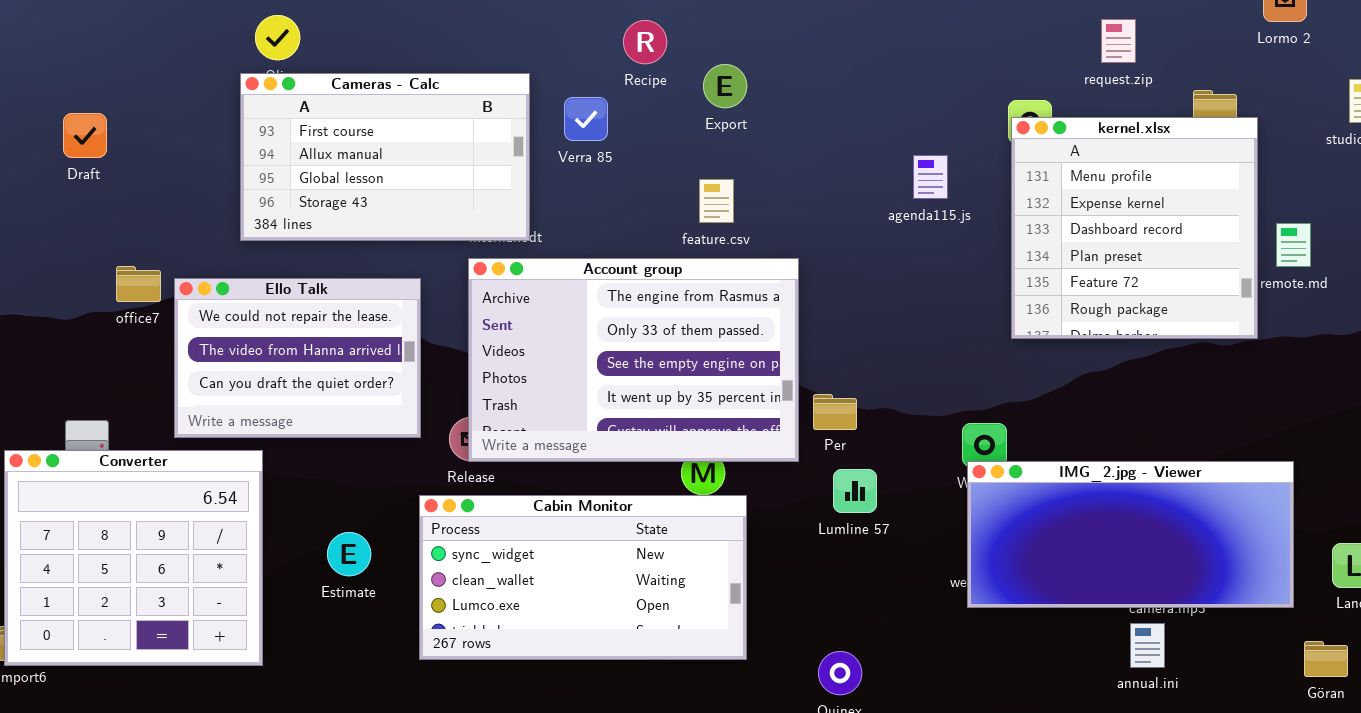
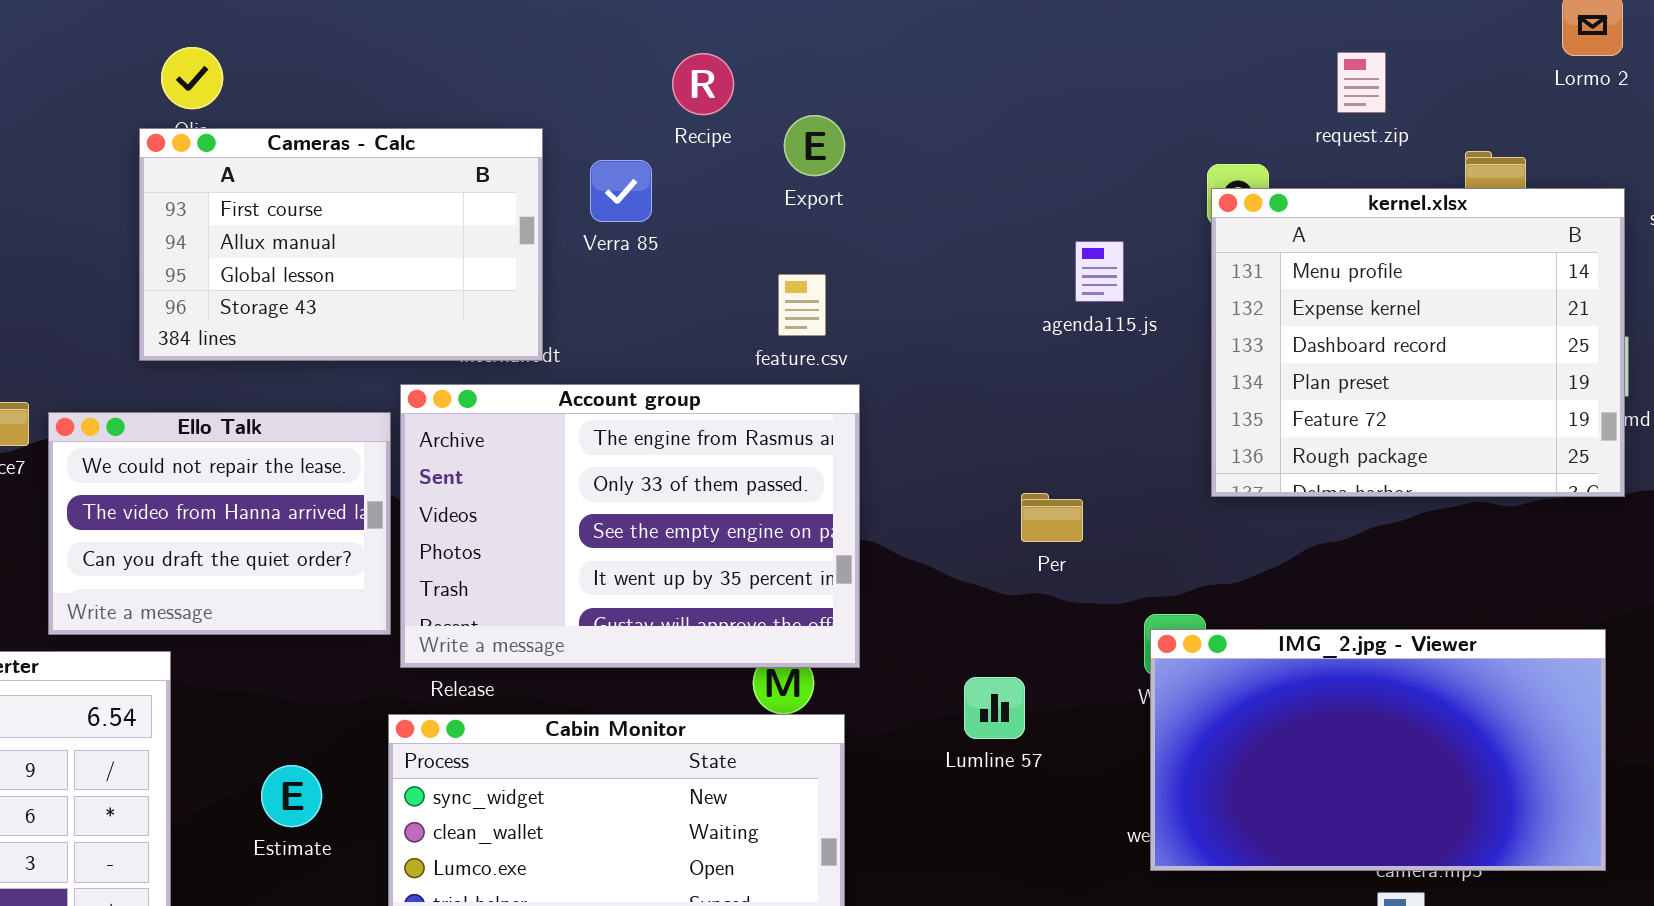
kernel.xlsx: [1011,117,1258,339] -> [1211,188,1625,497], resized
Account group: [468,258,799,462] -> [400,384,860,668], moved
Per: [813,394,857,430] -> [1021,493,1083,542], moved
IMG_2.jpg - Viewer: [967,461,1294,608] -> [1150,629,1606,871], resized

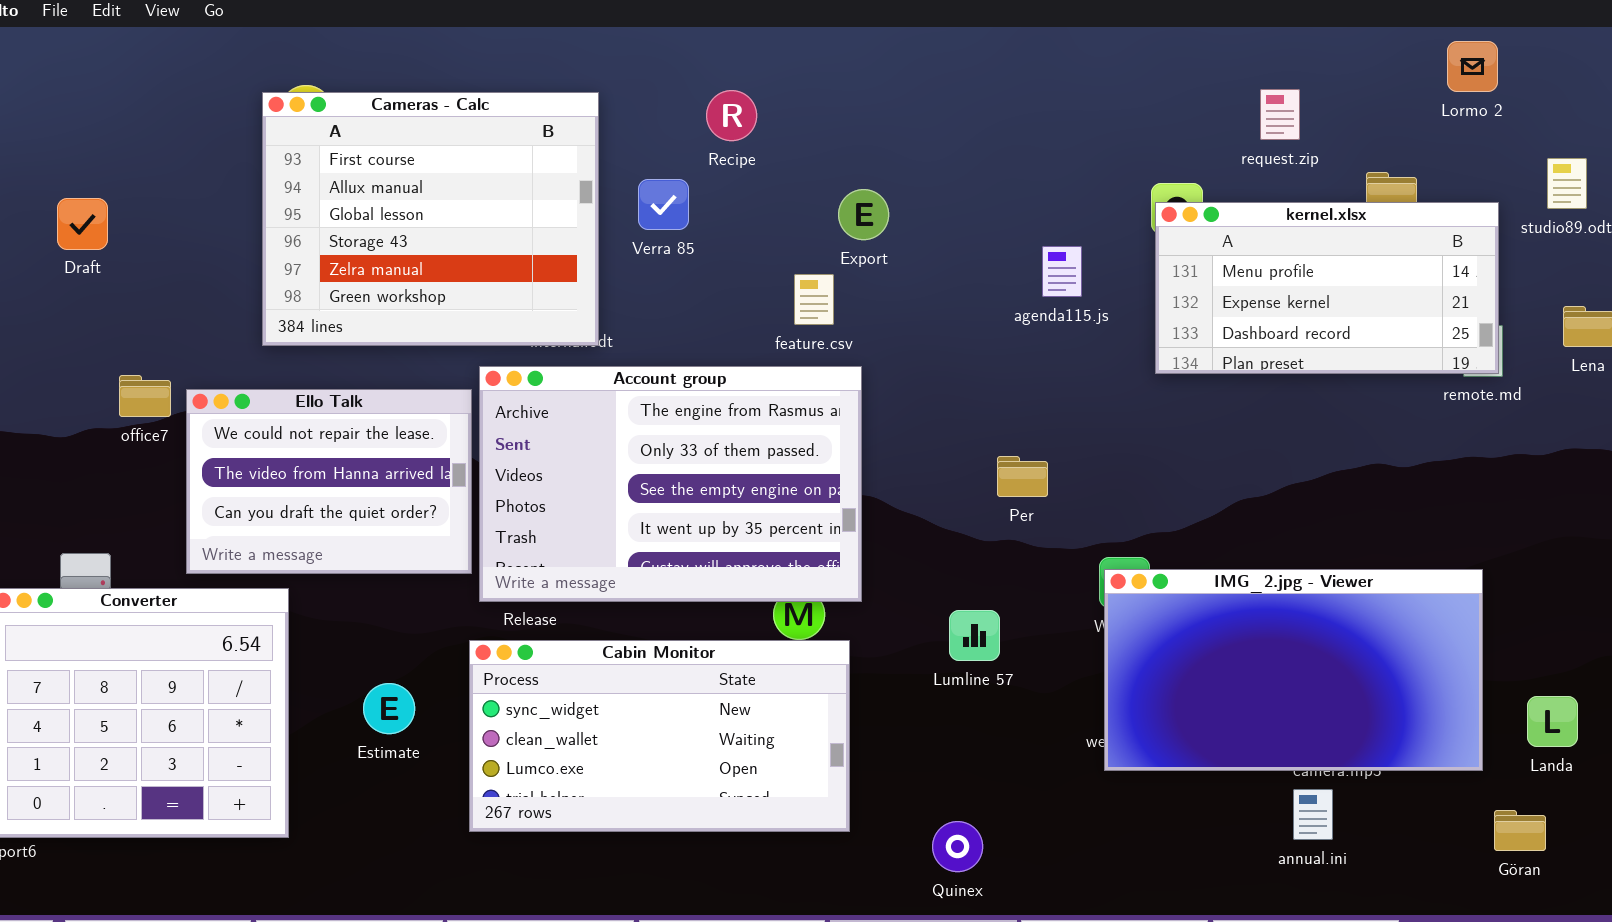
Export: [784,115,845,176] -> [838,189,889,240], moved
Cameras - Calc: [139,128,543,361] -> [262,92,599,346], resized
kernel.xlsx: [1211,188,1625,497] -> [1155,202,1499,374], resized

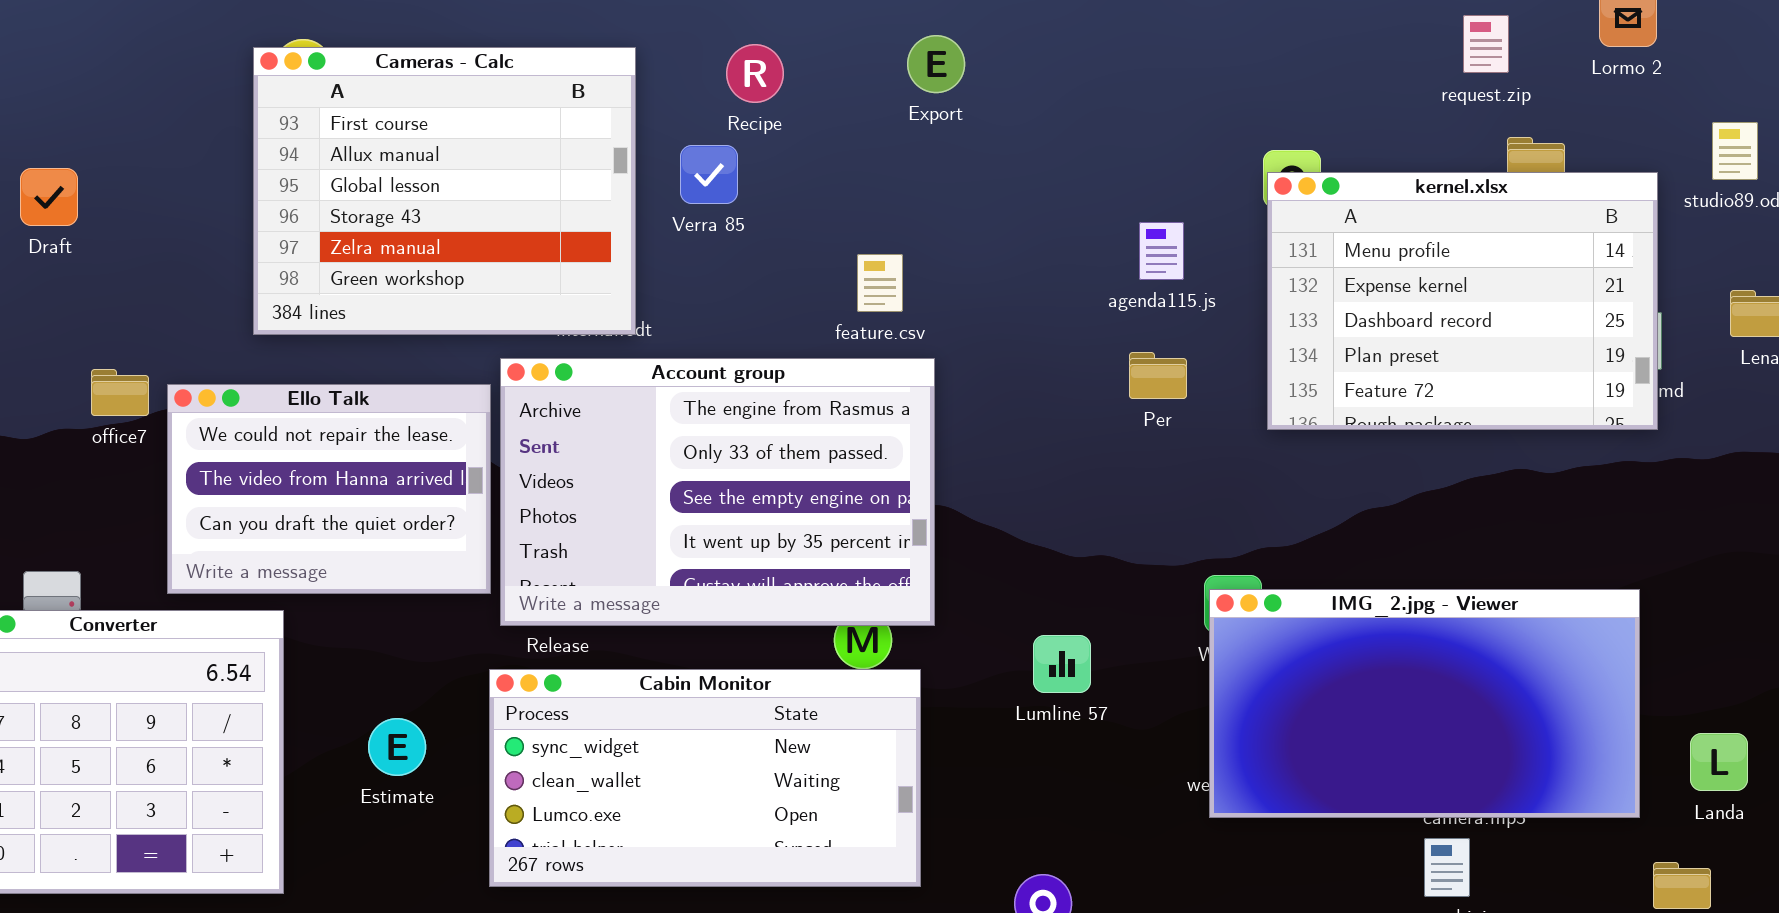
request.zip: [1260,89,1300,140] -> [1463,15,1509,73], moved
Recipe: [706,90,757,141] -> [726,44,784,103], moved
Export: [838,189,889,240] -> [907,35,965,93], moved
kernel.xlsx: [1155,202,1499,374] -> [1267,172,1658,430], resized
Per: [997,456,1048,497] -> [1129,352,1187,399], moved

